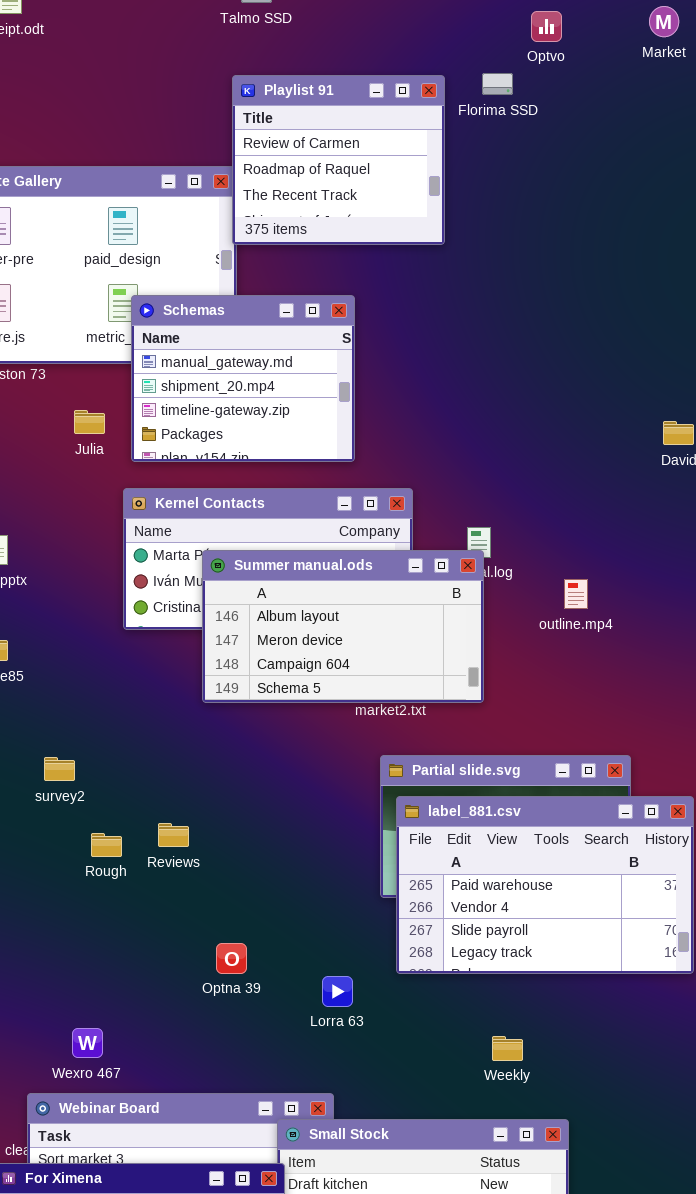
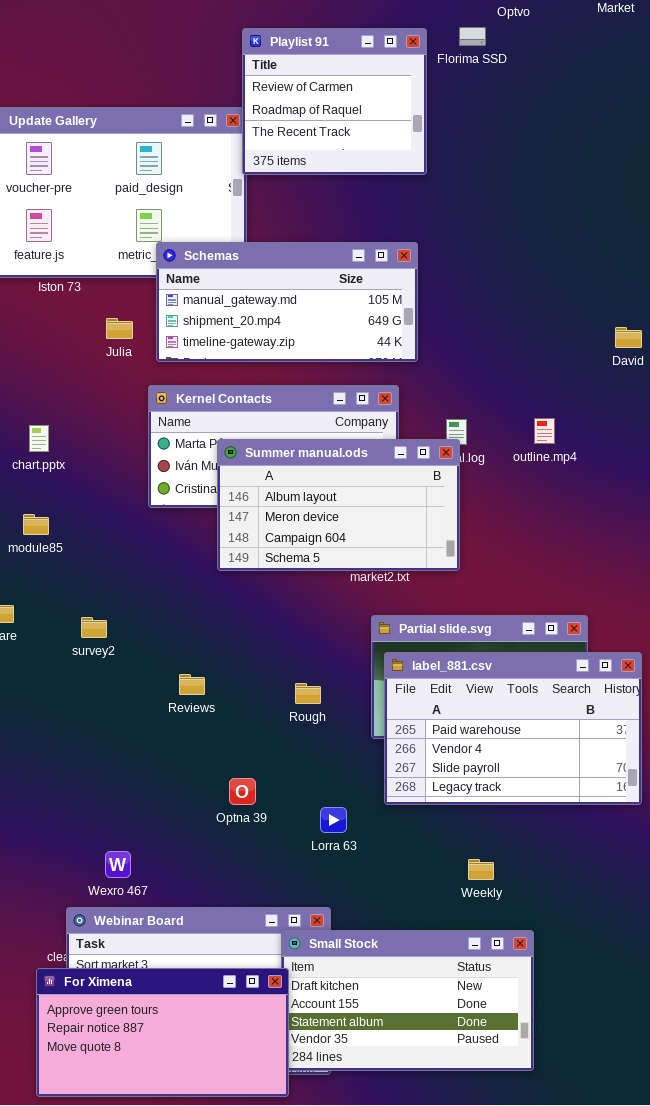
Schemas: [131,295,355,462] -> [156,242,418,362], resized
outline.mp4: [564,579,588,609] -> [534,418,555,444], moved
Rough: [91,833,122,857] -> [295,683,321,704], moved

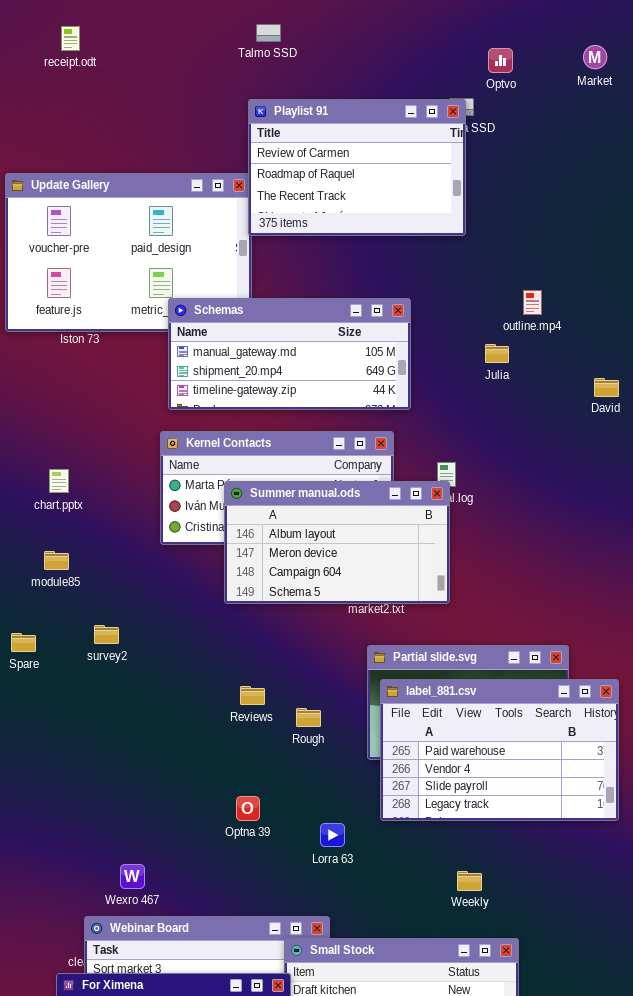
Playlist 91: [242,28,427,175] -> [248,99,466,236], resized
Julia: [106,318,133,339] -> [485,344,509,363], moved
outline.mp4: [534,418,555,444] -> [523,290,542,315], moved
survey2: [81,617,107,638] -> [94,625,119,644], moved
Reviews: [179,674,205,695] -> [240,686,265,705], moved

